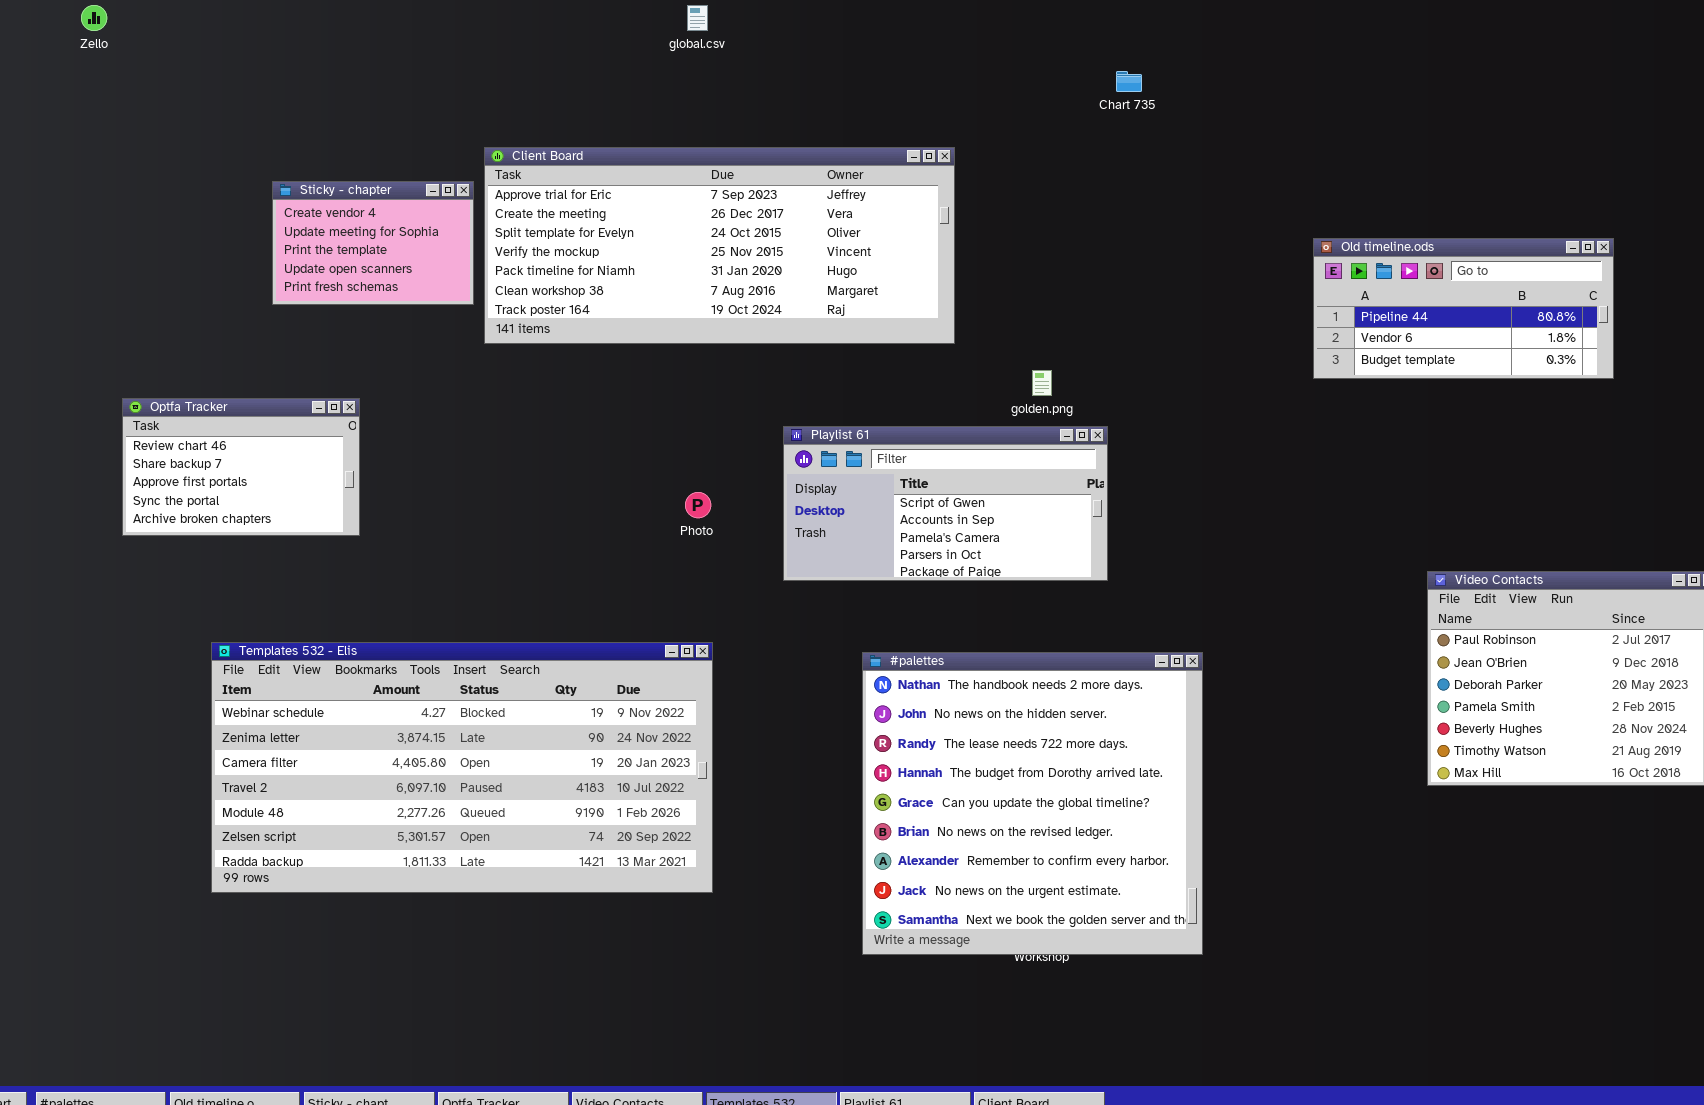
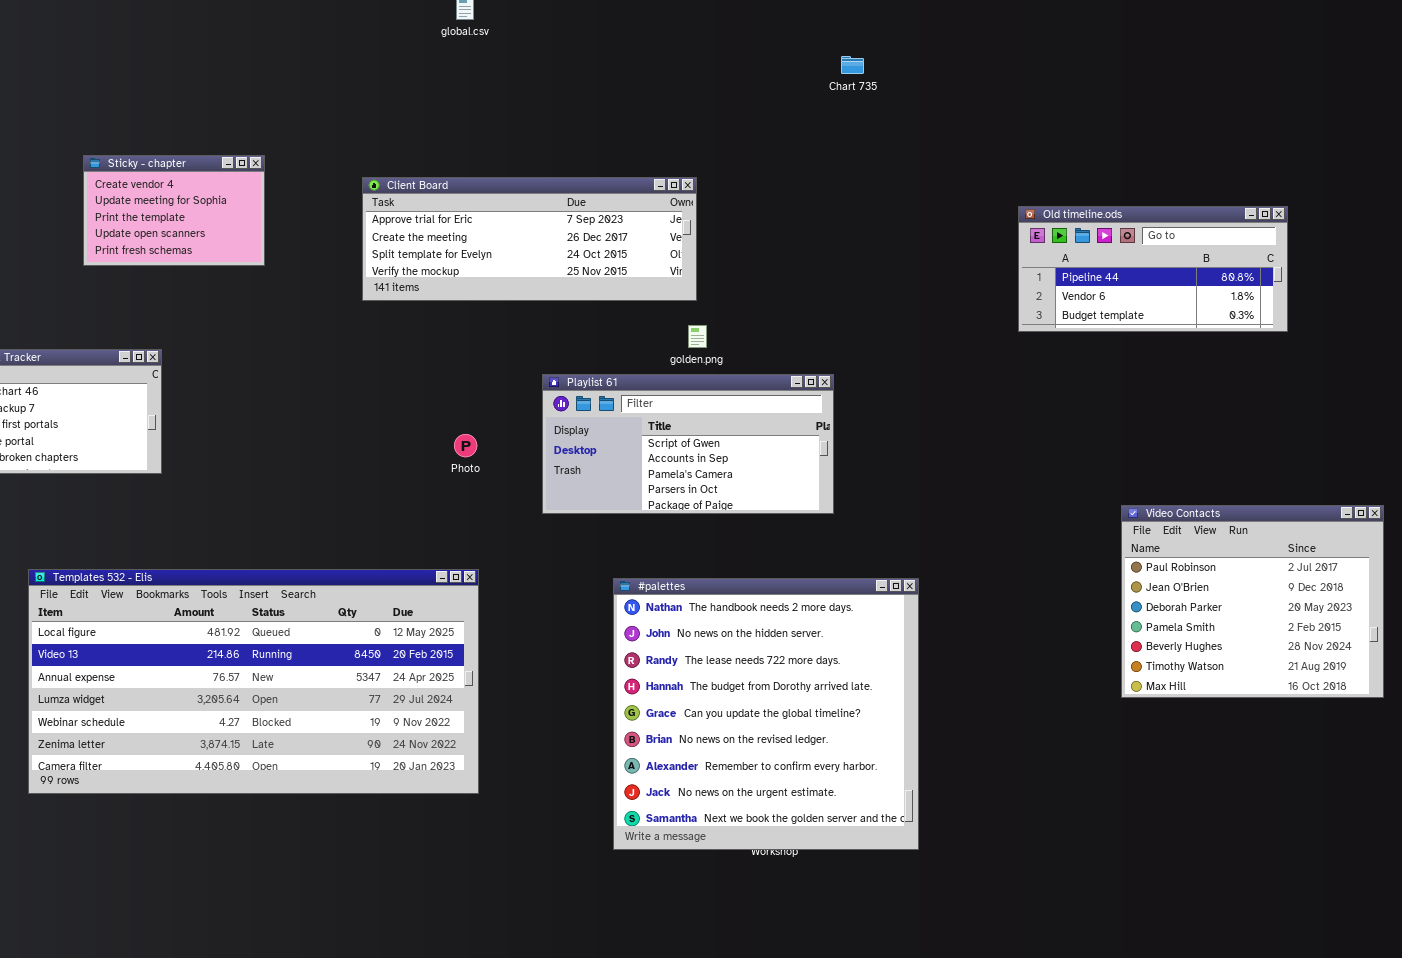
Client Board: [484,147,955,344] -> [362,177,697,301], resized
golden.png: [1032,370,1052,396] -> [688,325,707,348], moved
Templates 532 - Elis: [211,642,713,893] -> [28,569,479,794], scrolled up 4 rows

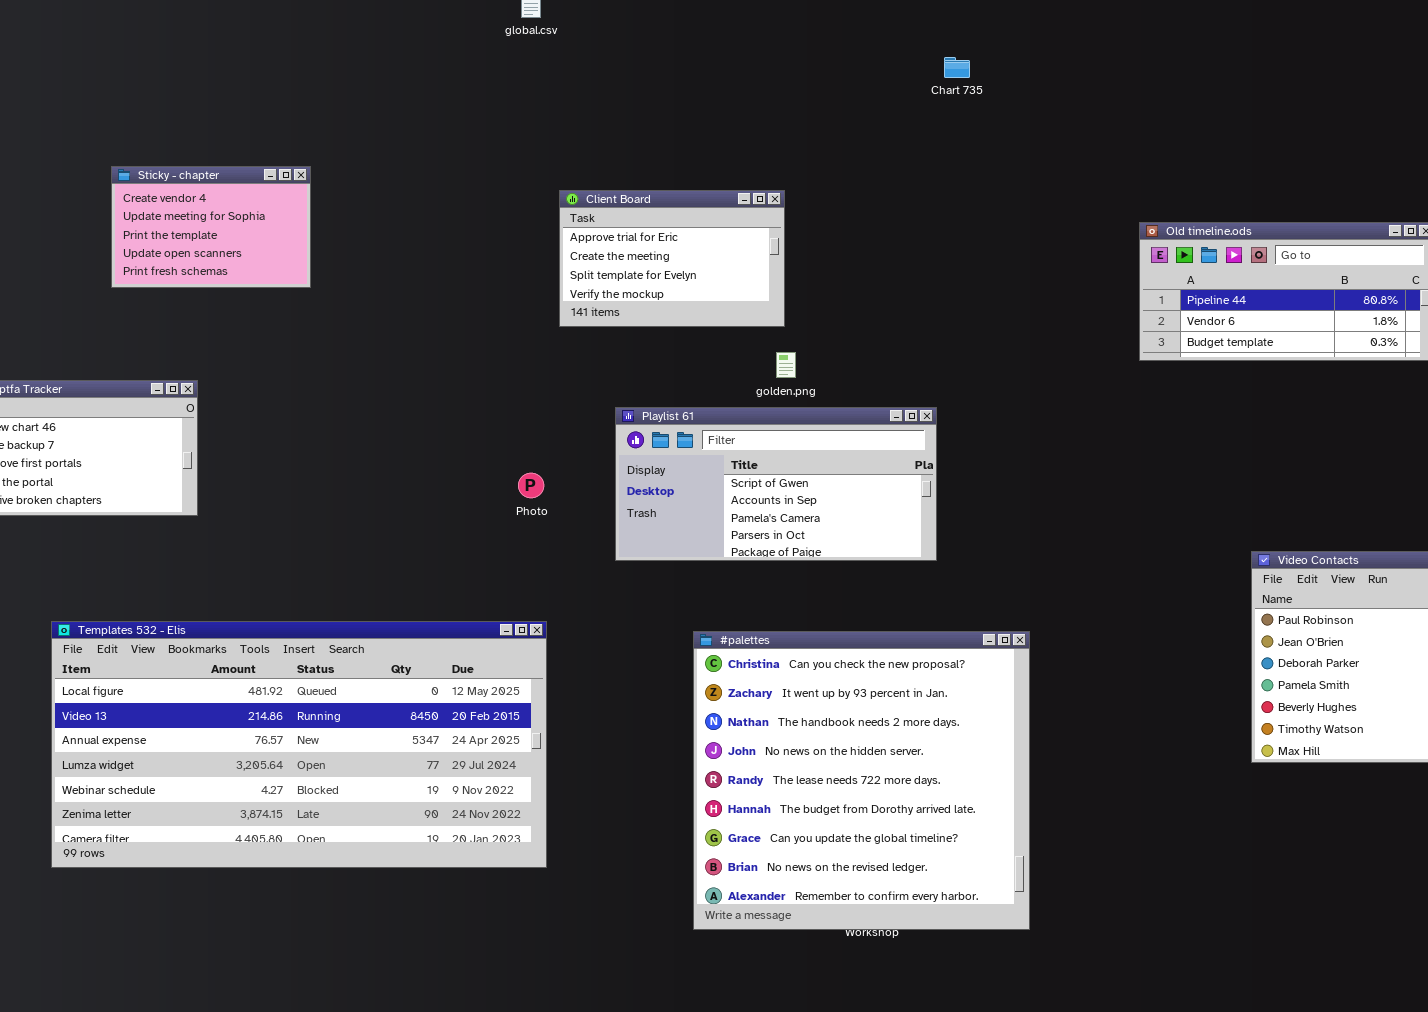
Client Board: [362,177,697,301] -> [559,190,785,327], resized
#palettes: [613,578,919,850] -> [693,631,1030,930], scrolled up 2 rows

